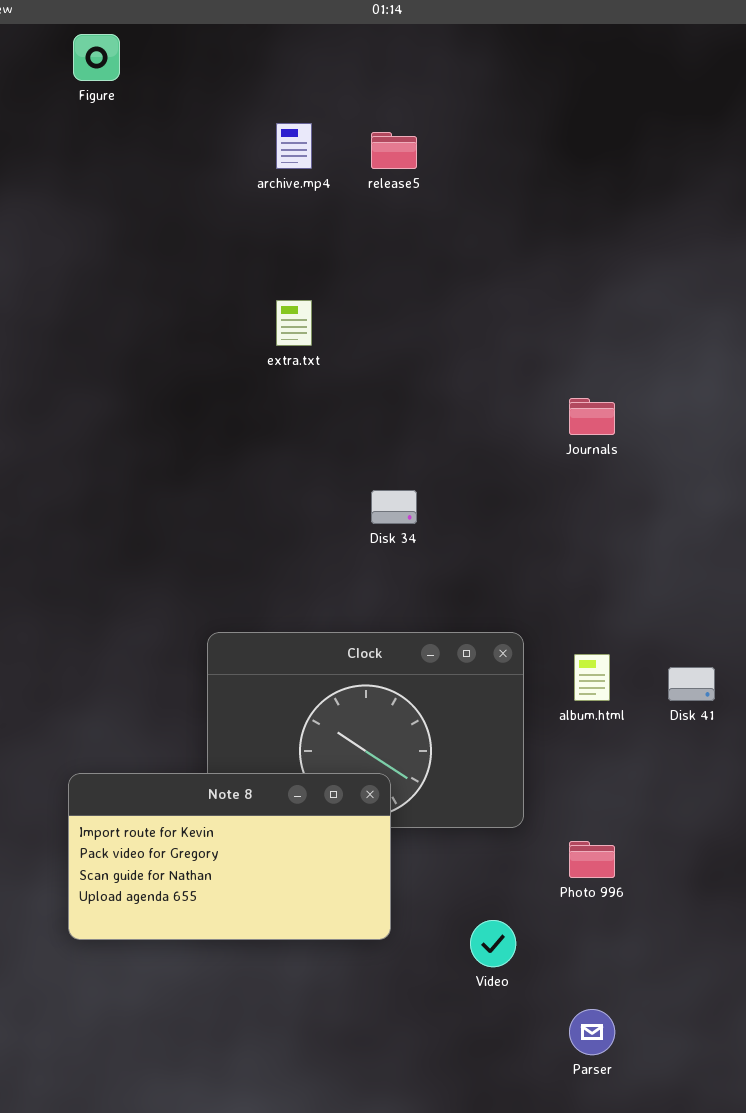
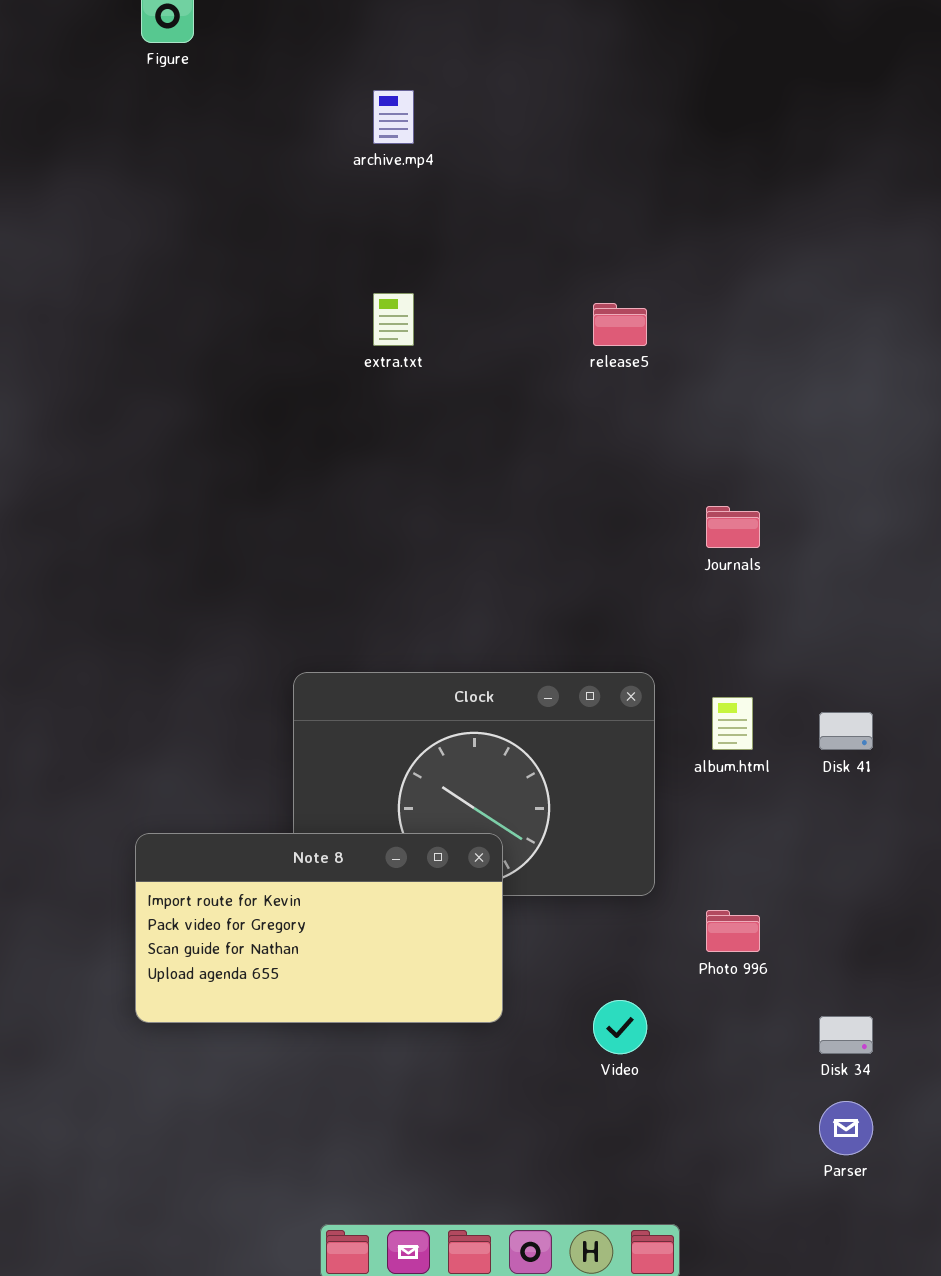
release5: [371,132,417,169] -> [593,303,647,346], moved
Journals: [569,398,615,435] -> [706,506,760,548], moved
Disk 34: [371,490,417,524] -> [819,1016,873,1054], moved
Parser: [569,1009,615,1055] -> [819,1101,873,1155], moved

